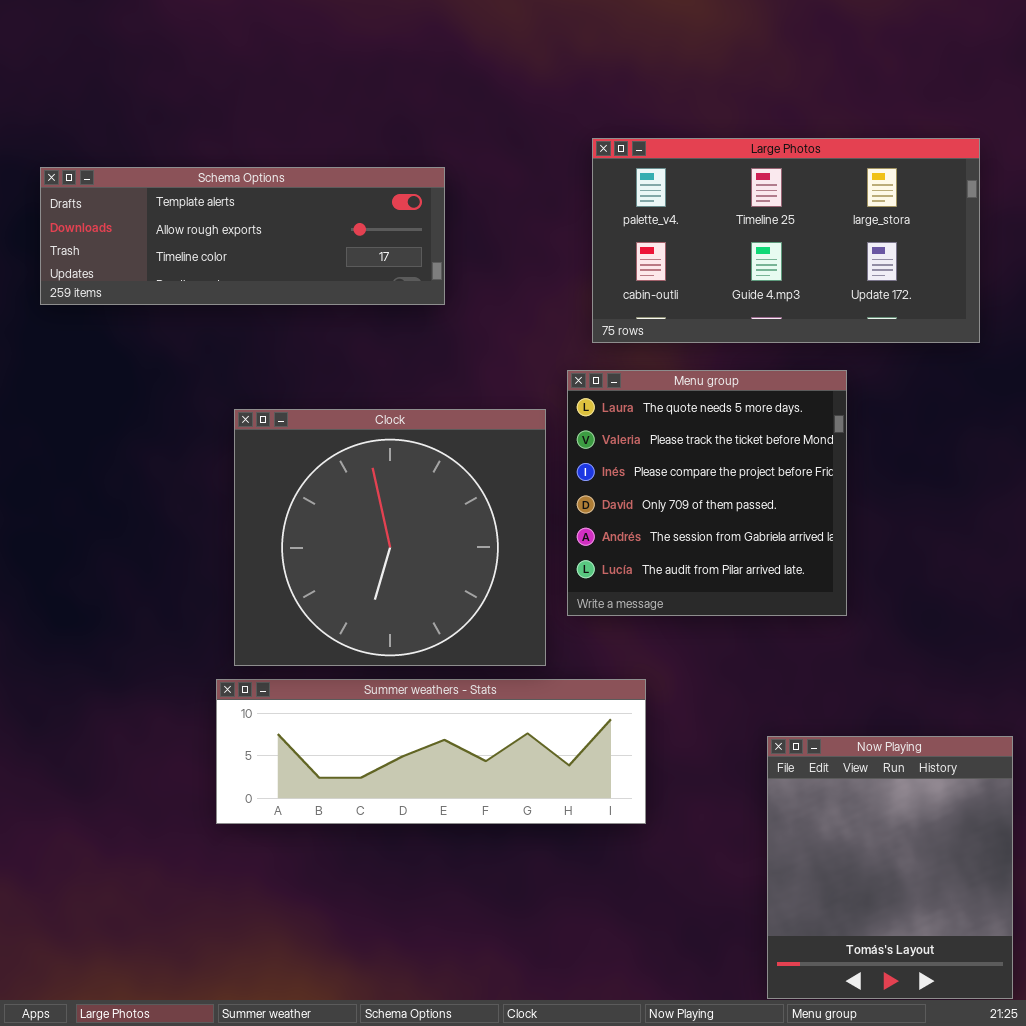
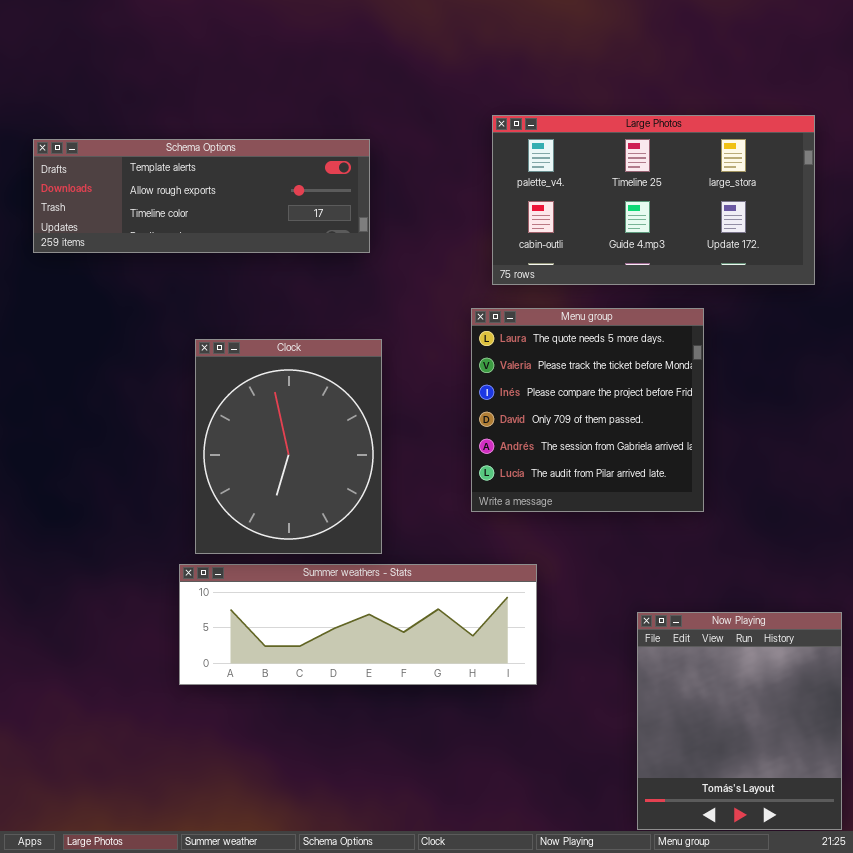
Clock: [234,409,546,666] -> [195,339,382,554], resized

